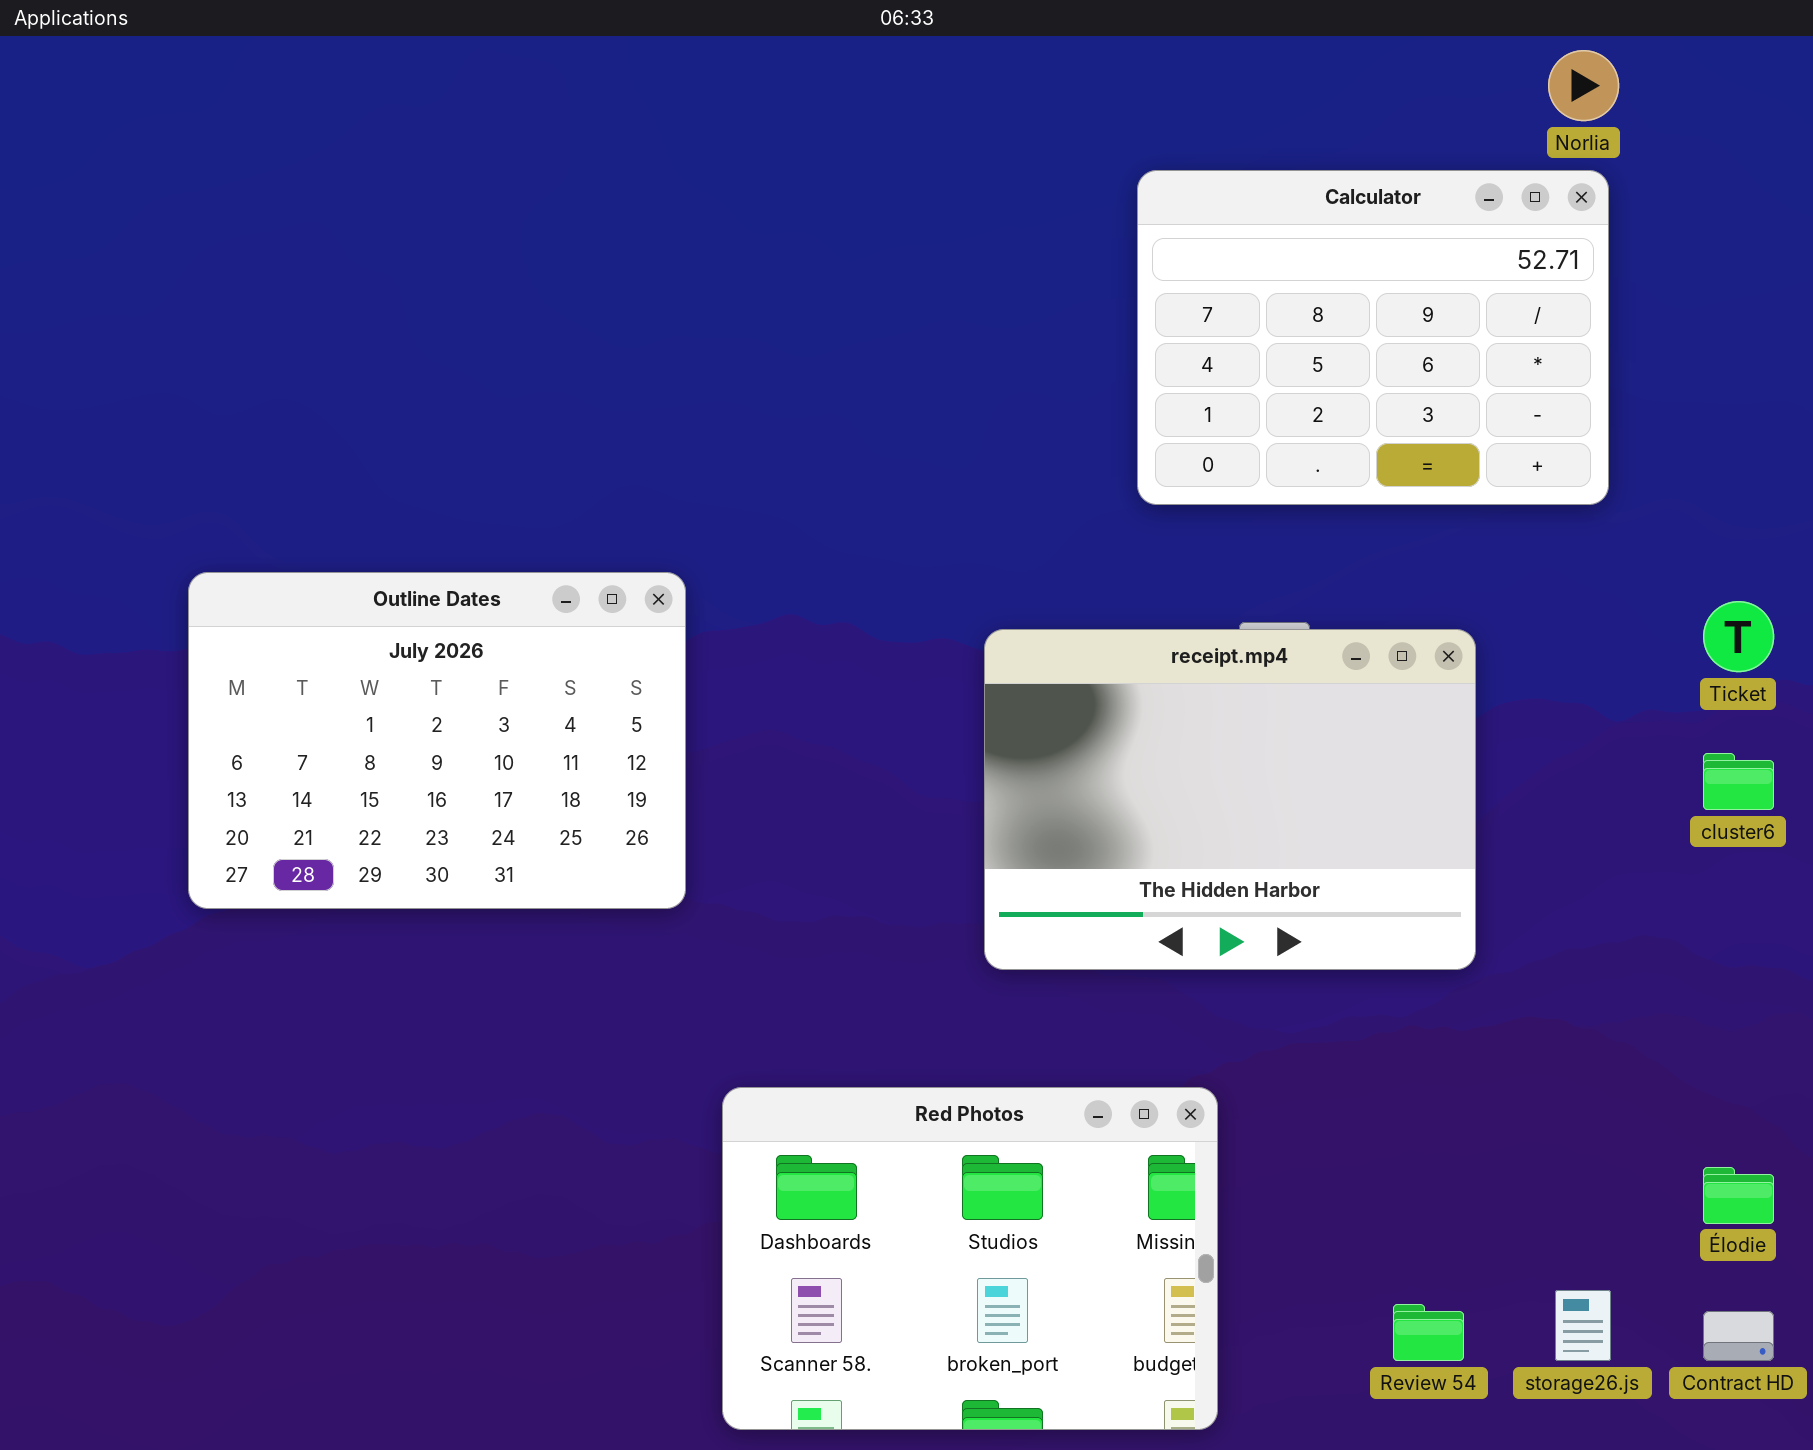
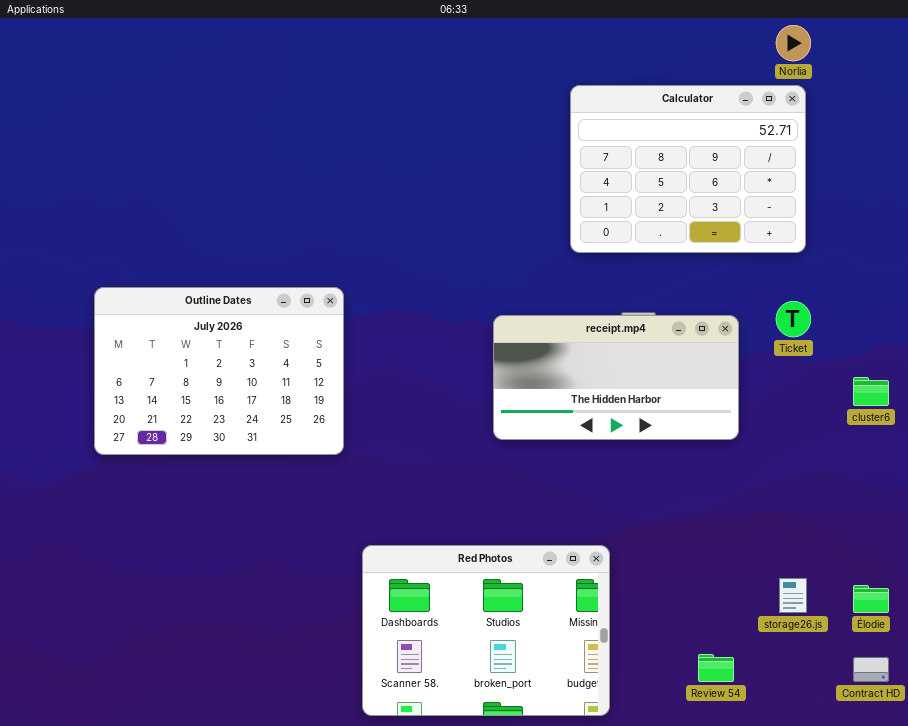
Ticket: [1703,601,1774,672] -> [776,301,811,337], moved
receipt.mp4: [984,629,1476,970] -> [493,315,739,440], resized
storage26.js: [1555,1290,1611,1361] -> [779,578,807,613], moved

